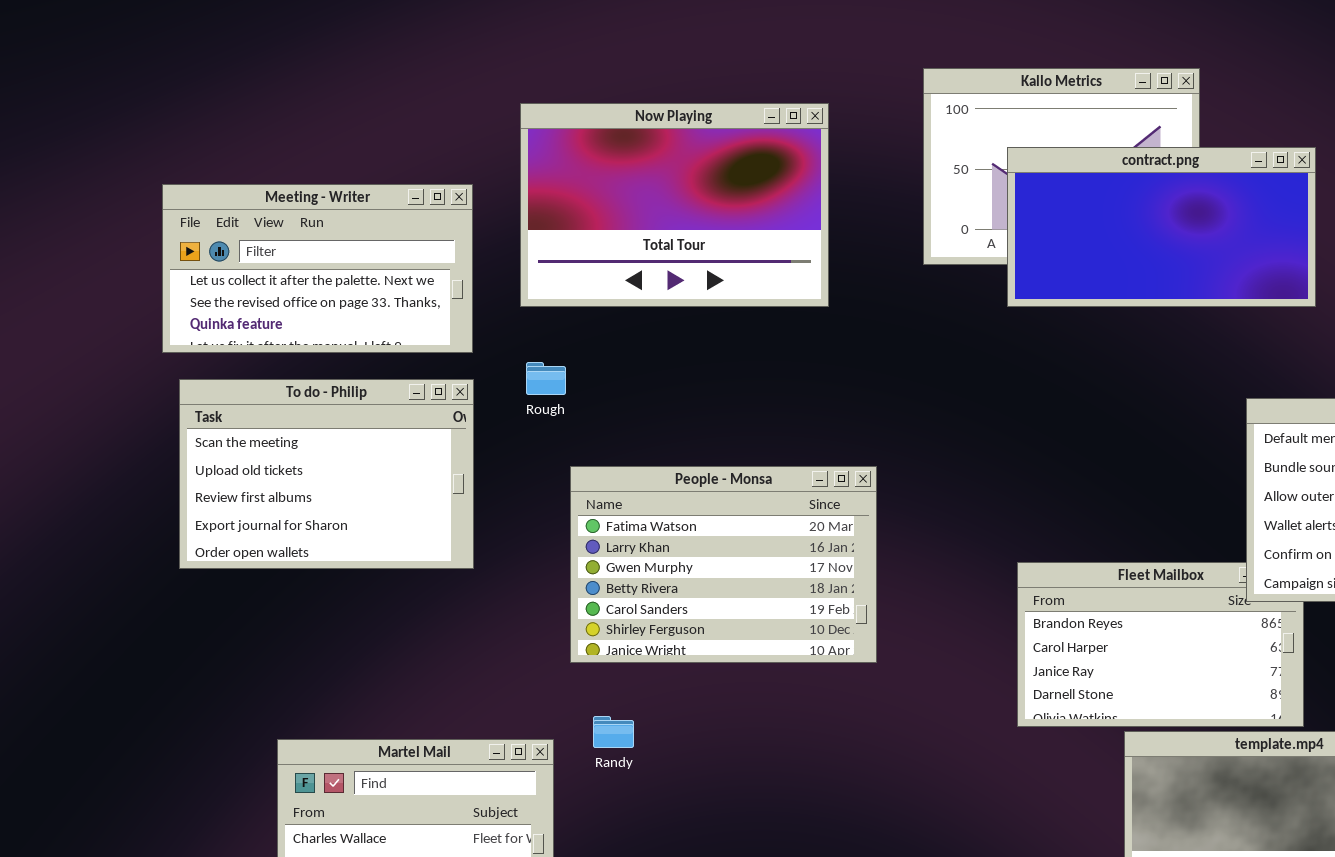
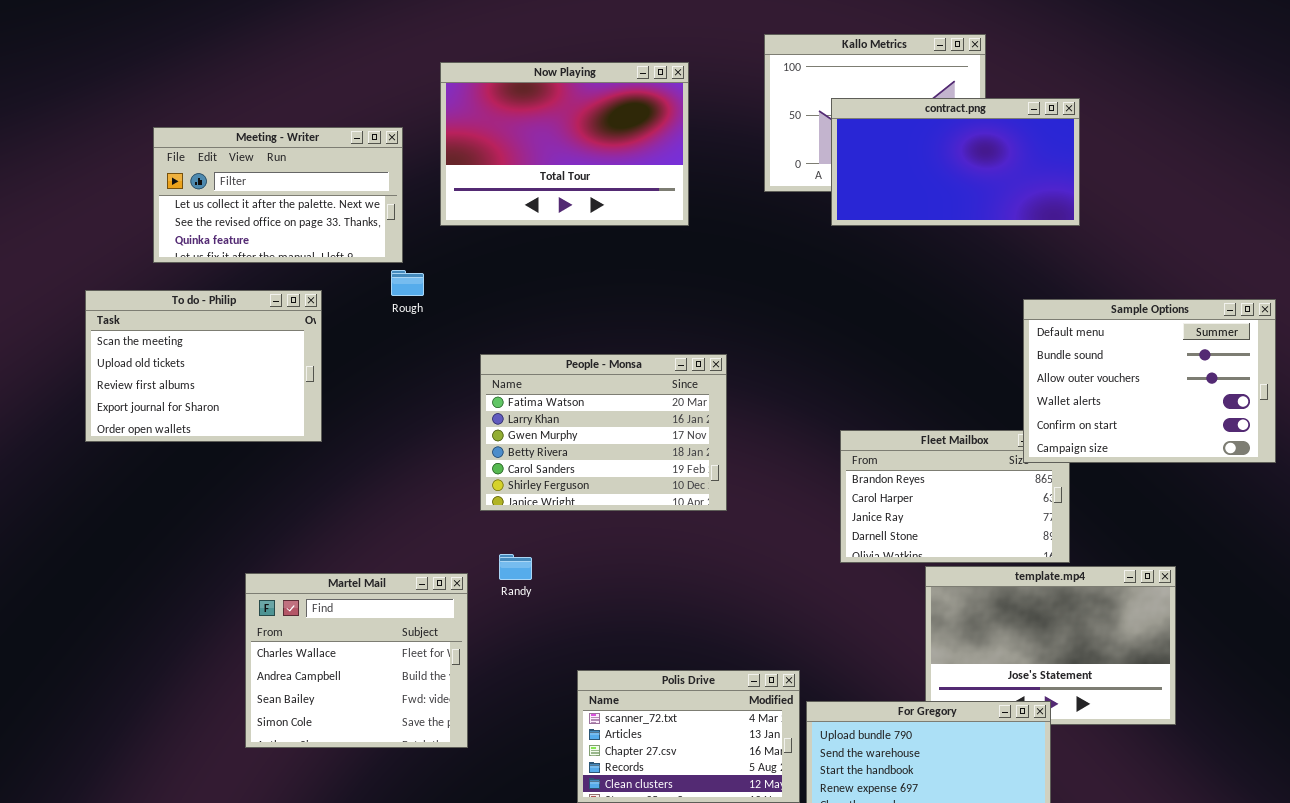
Rough: [526,362,566,395] -> [391,270,424,296], moved
To do - Philip: [179,379,474,569] -> [85,290,322,442], moved

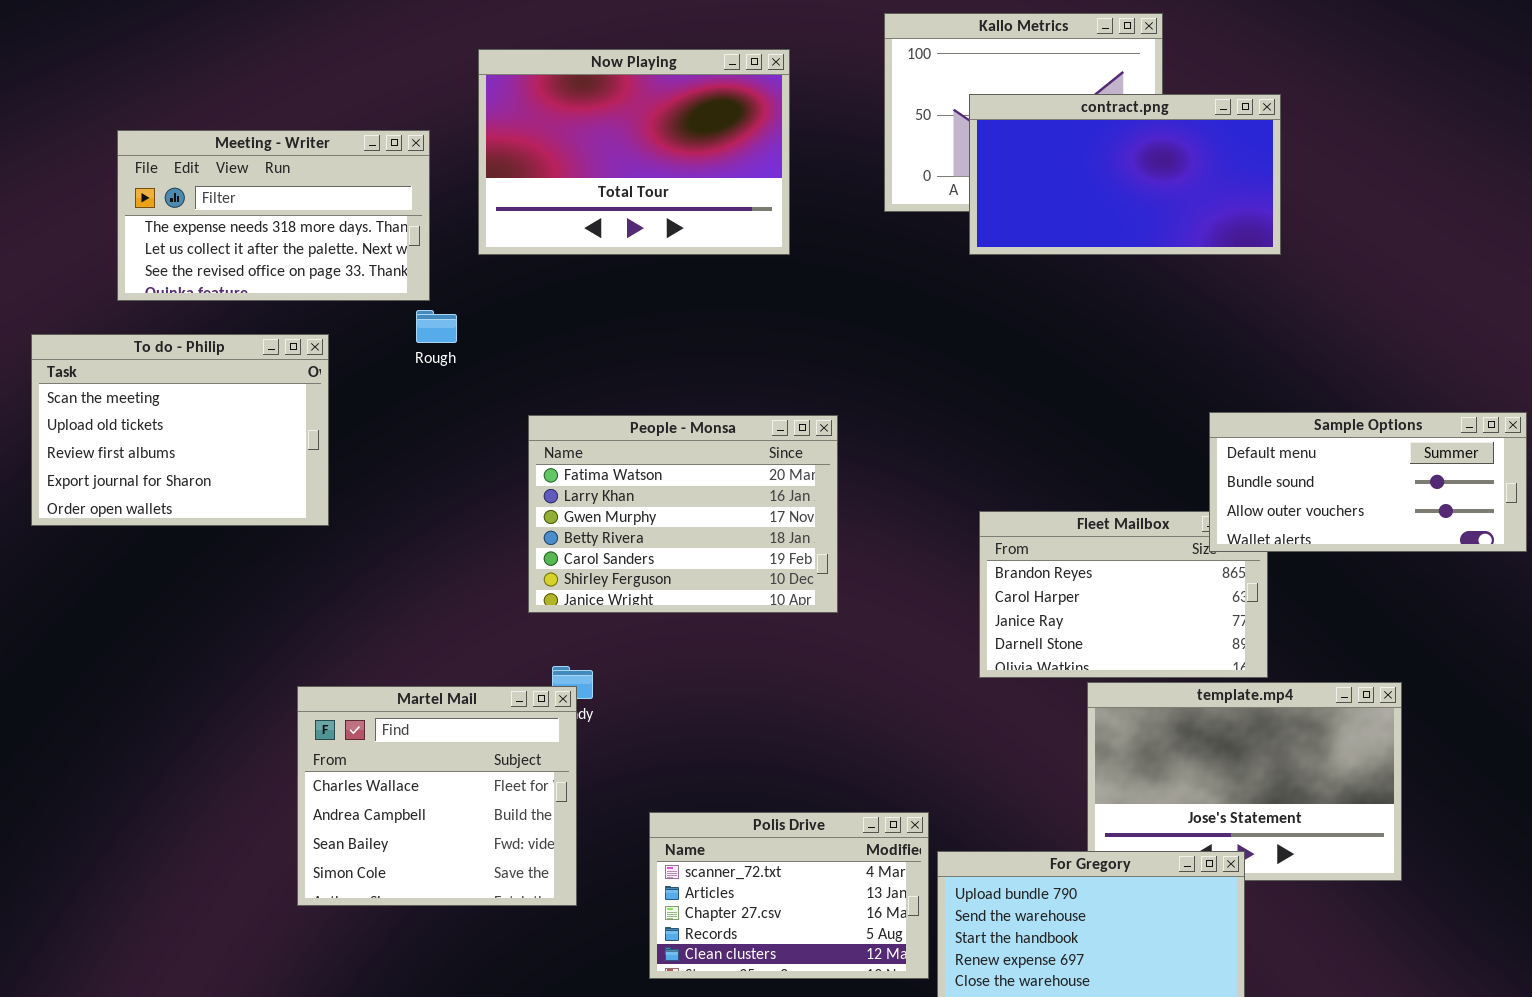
Meeting - Writer: [153,127,403,263] -> [117,130,430,301], scrolled up 1 row
Sample Options: [1023,299,1276,463] -> [1209,412,1527,552], resized
Martel Mail: [245,573,468,748] -> [297,686,577,906], moved

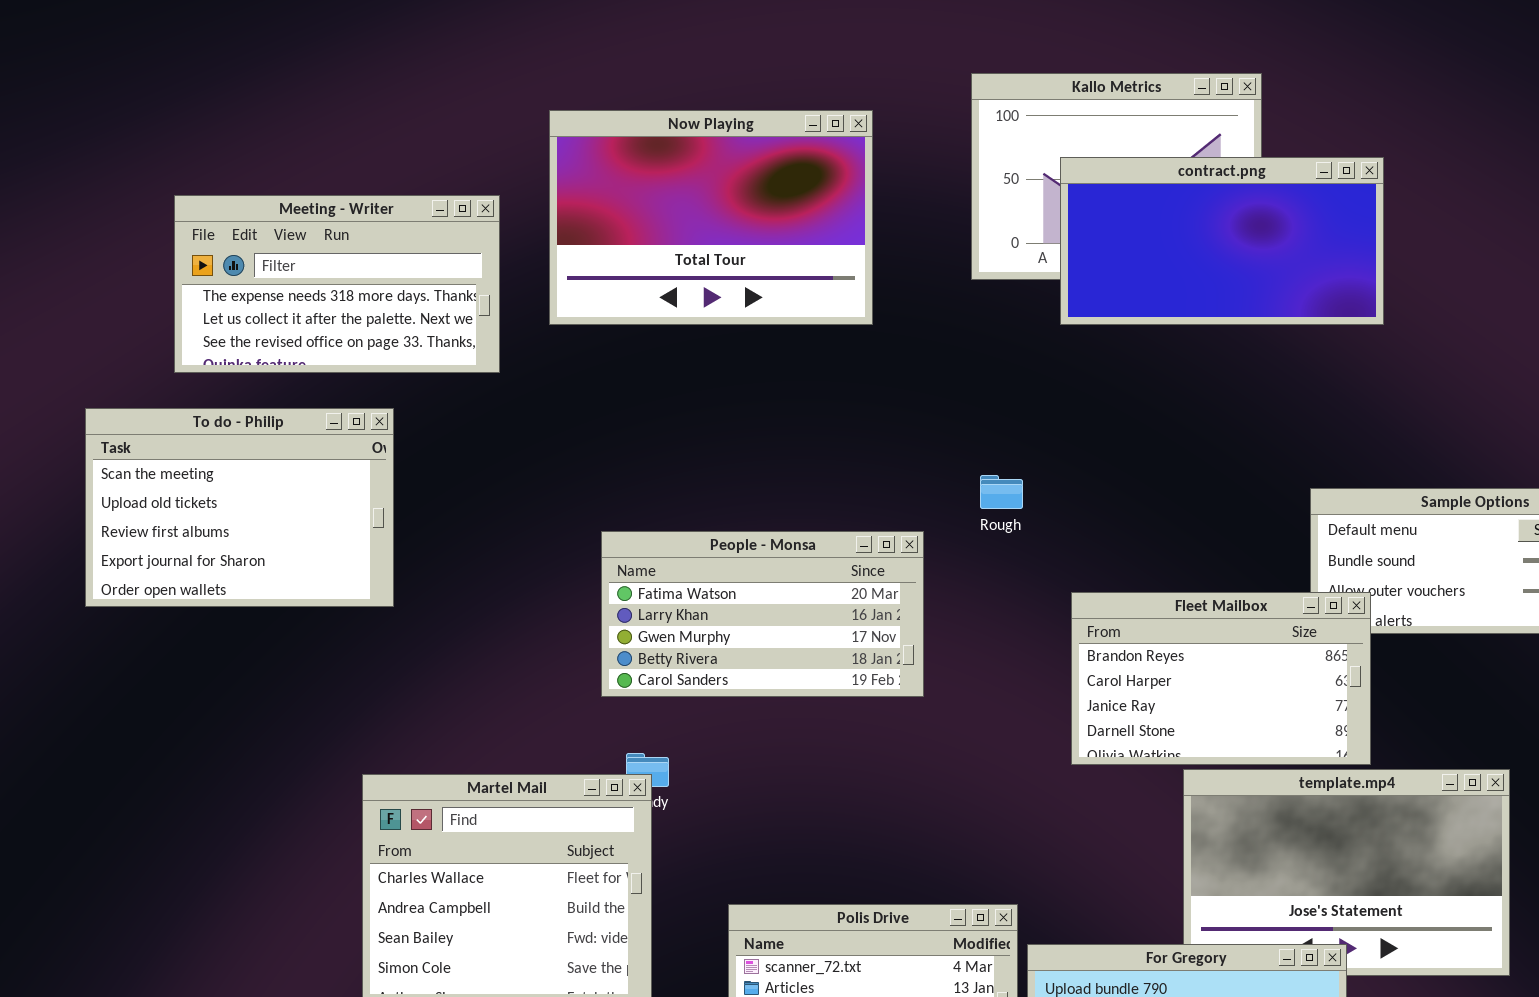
Rough: [416,310,457,343] -> [980,475,1023,509], moved
People - Monsa: [528,415,838,613] -> [601,531,924,697], resized
Fleet Mailbox: [979,511,1268,678] -> [1071,592,1371,765], raised

